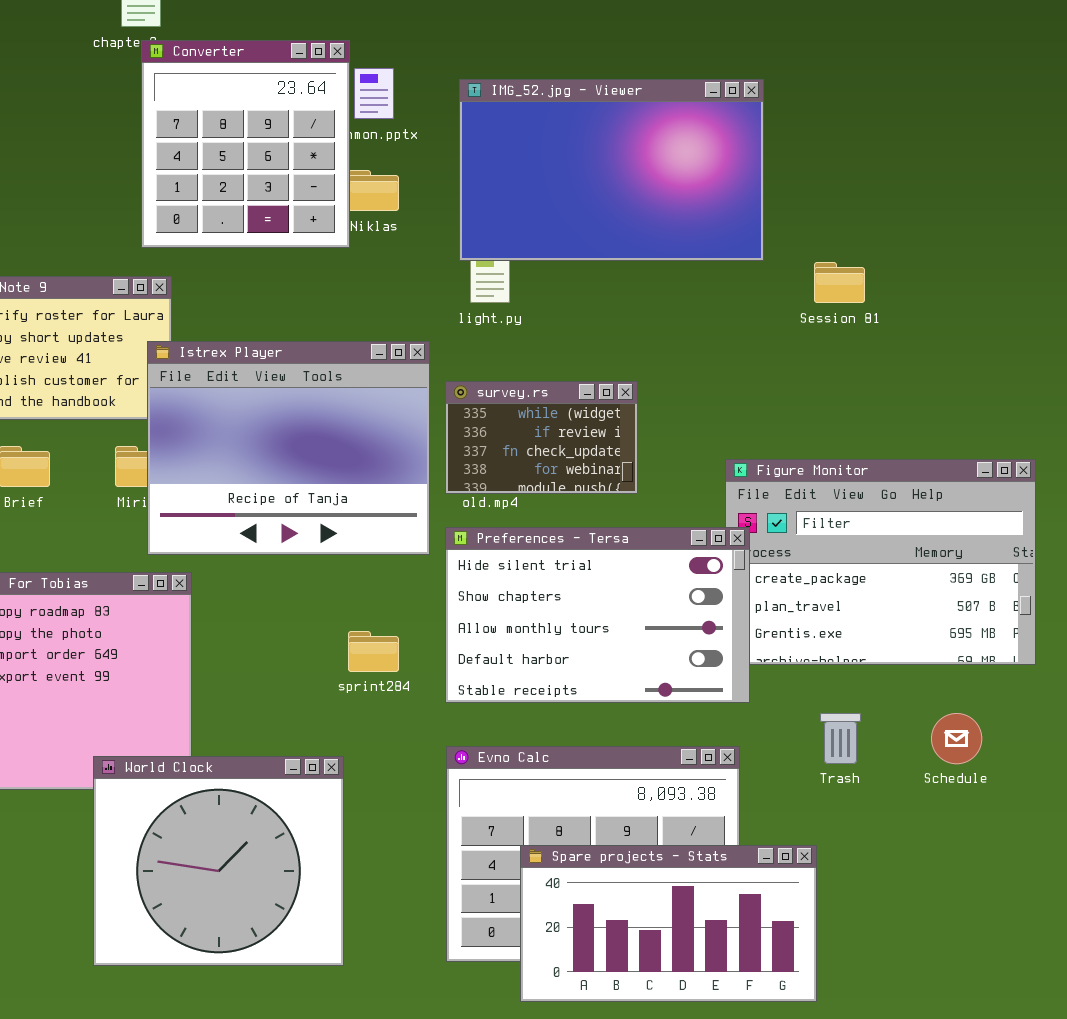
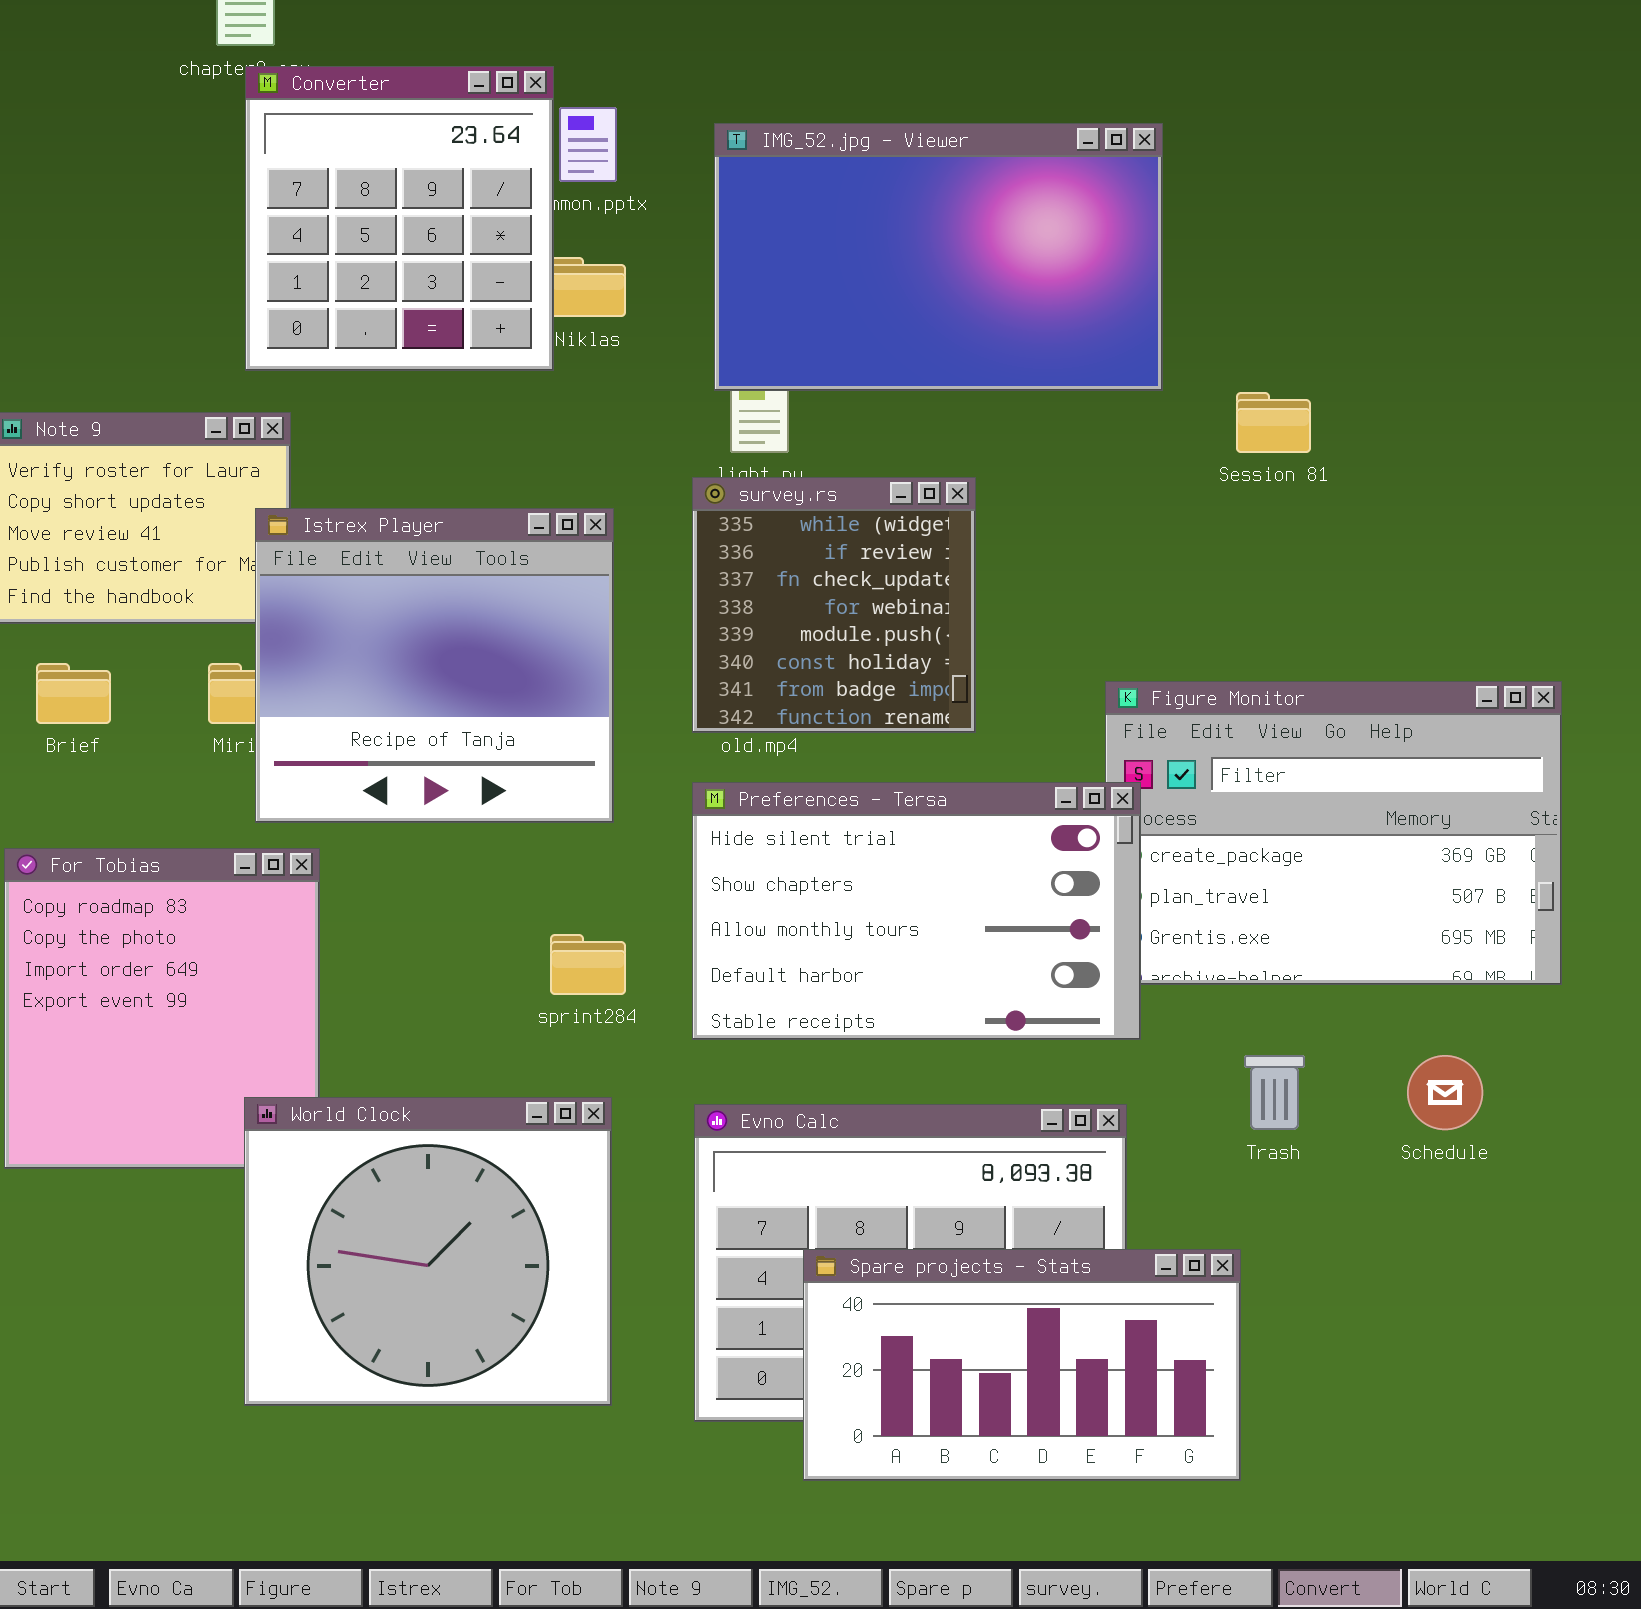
Istrex Player: [147,341,430,555] -> [255,508,614,823], resized
survey.rs: [445,381,638,494] -> [692,477,976,733], resized
World Clock: [93,756,344,966] -> [244,1097,612,1406], moved

